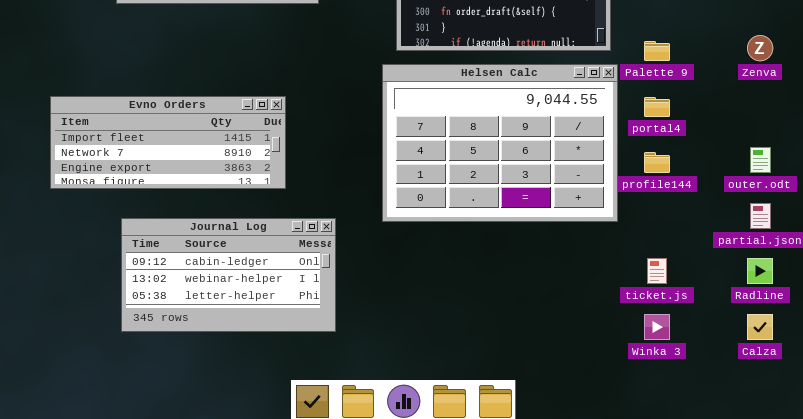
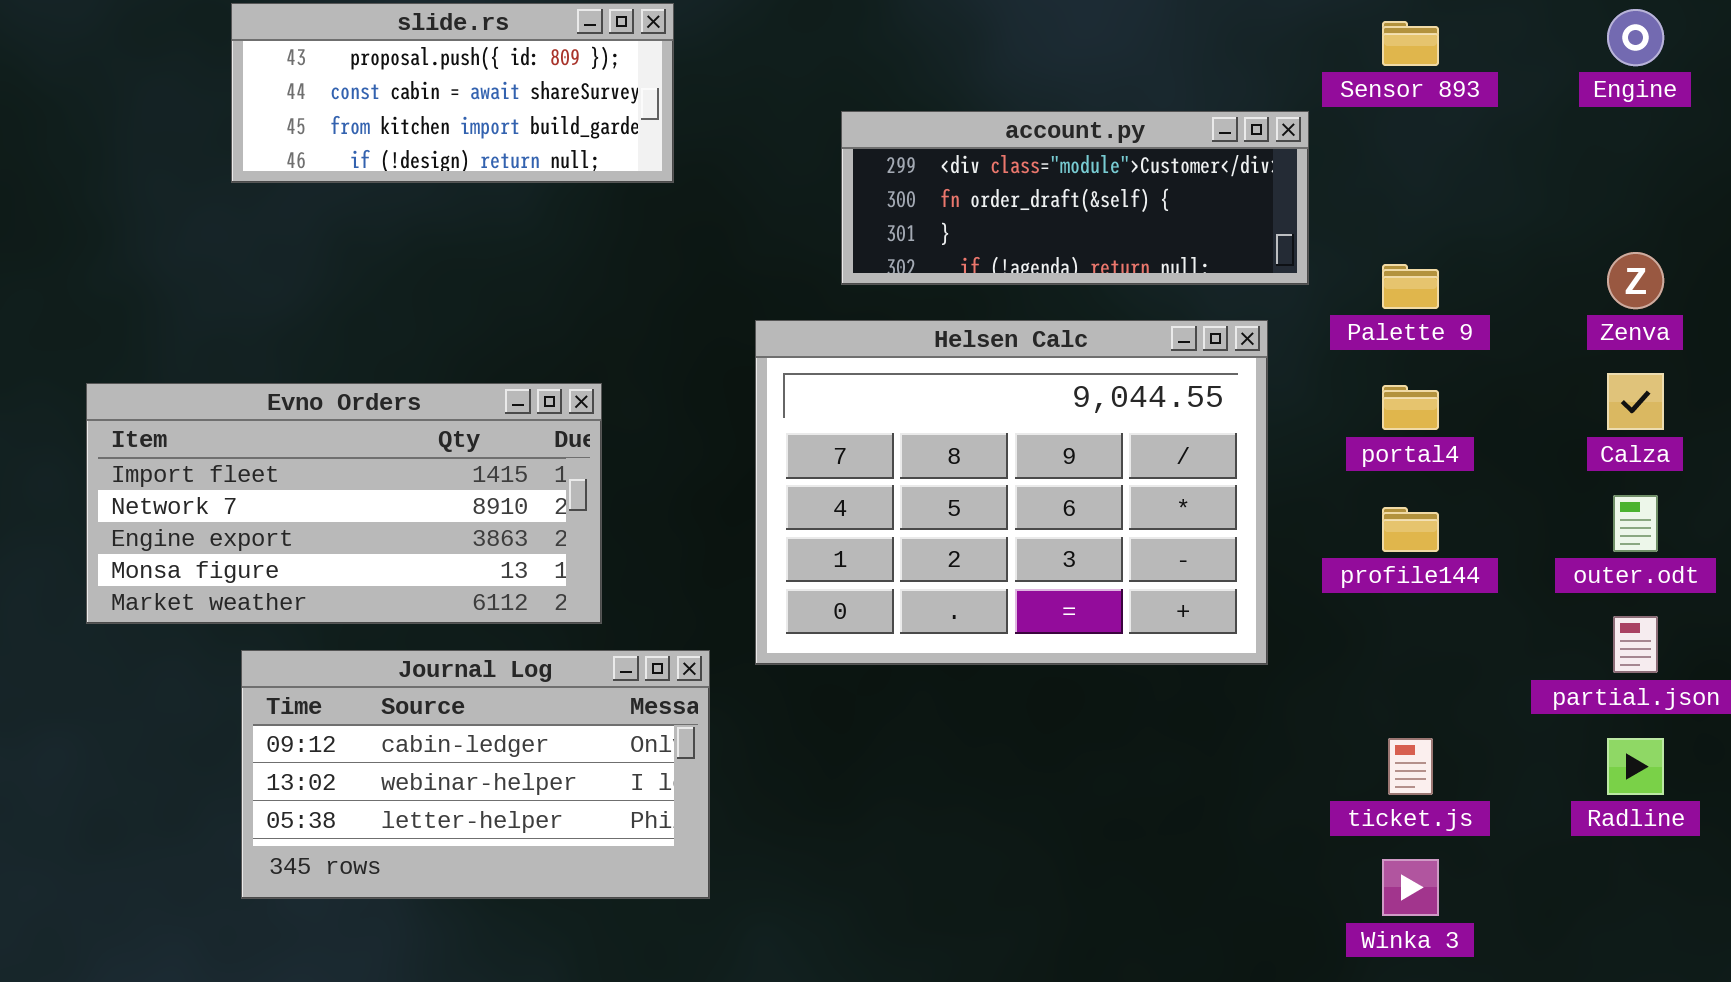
Helsen Calc: [382,64,618,222] -> [755,320,1268,665], moved
Evno Orders: [50,96,286,189] -> [86,383,602,624], resized
Calza: [747,314,773,340] -> [1607,373,1664,430], moved

